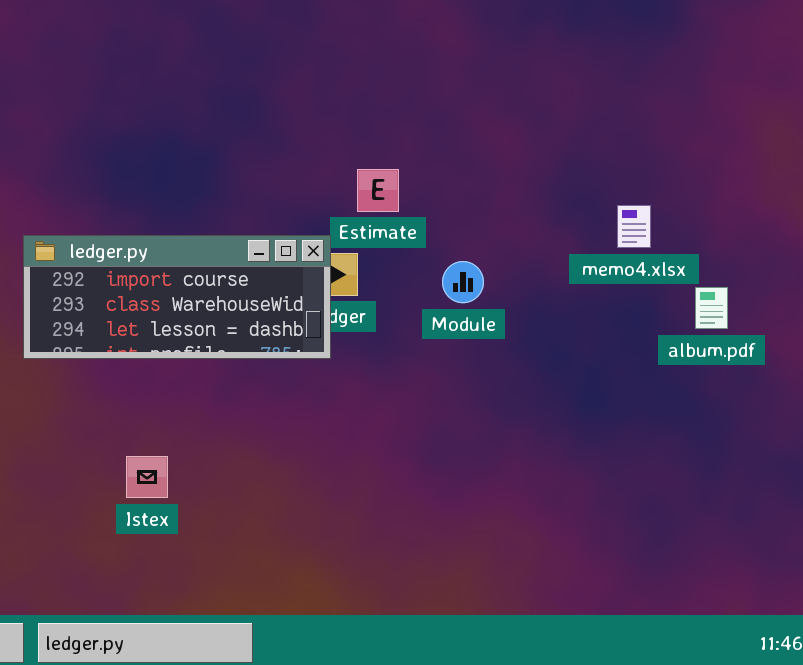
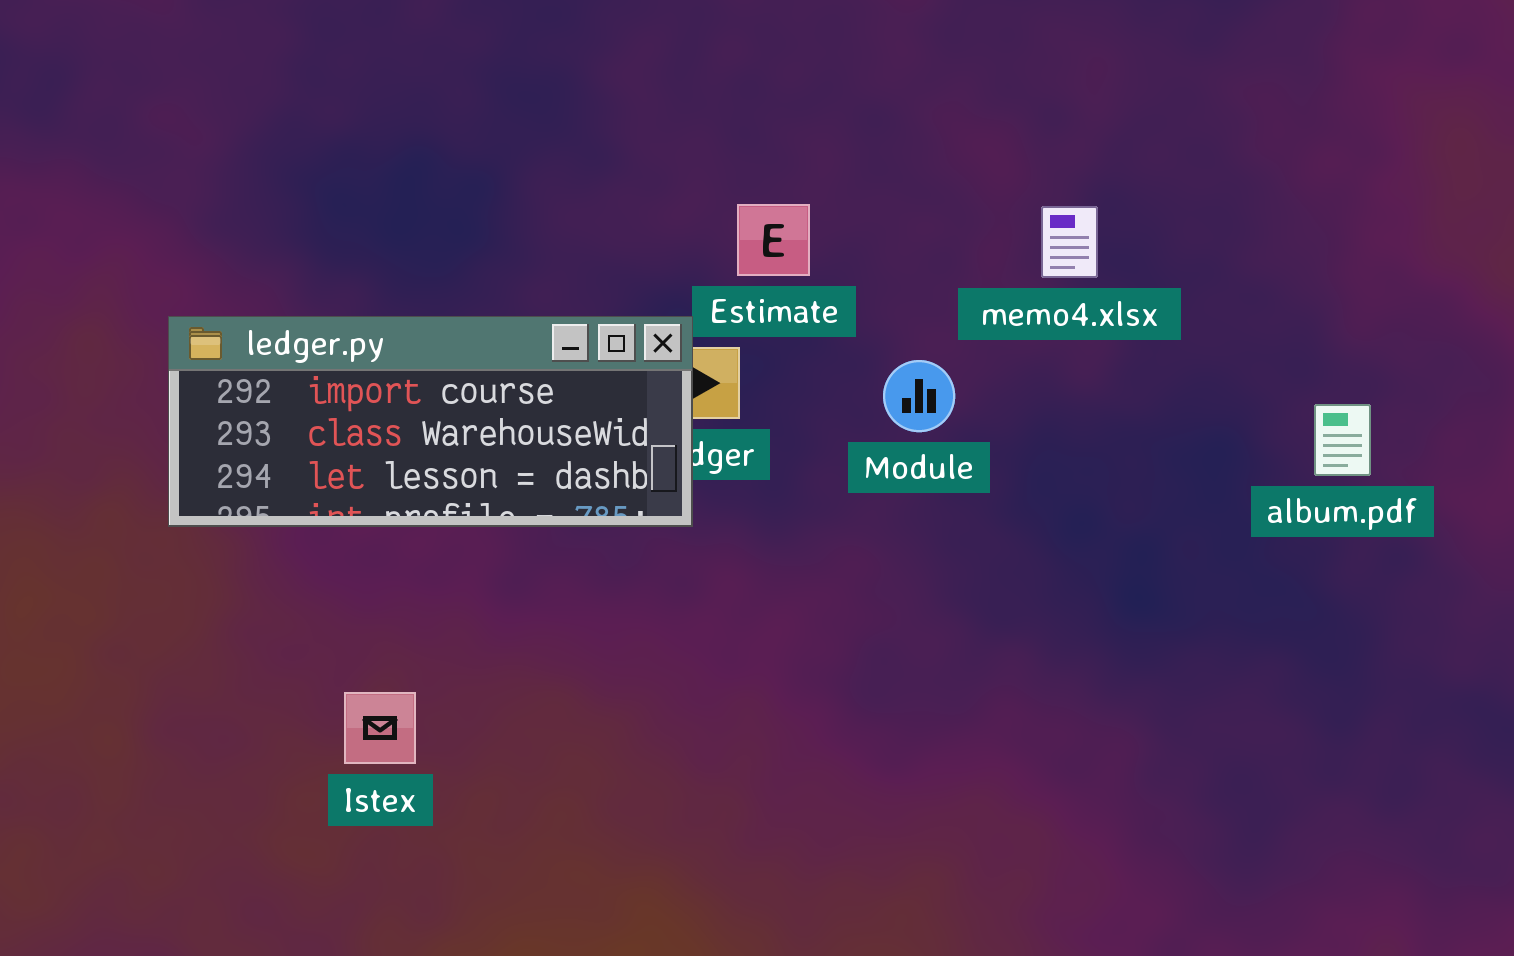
memo4.xlsx: [617,205,651,248] -> [1041,206,1098,278], moved

